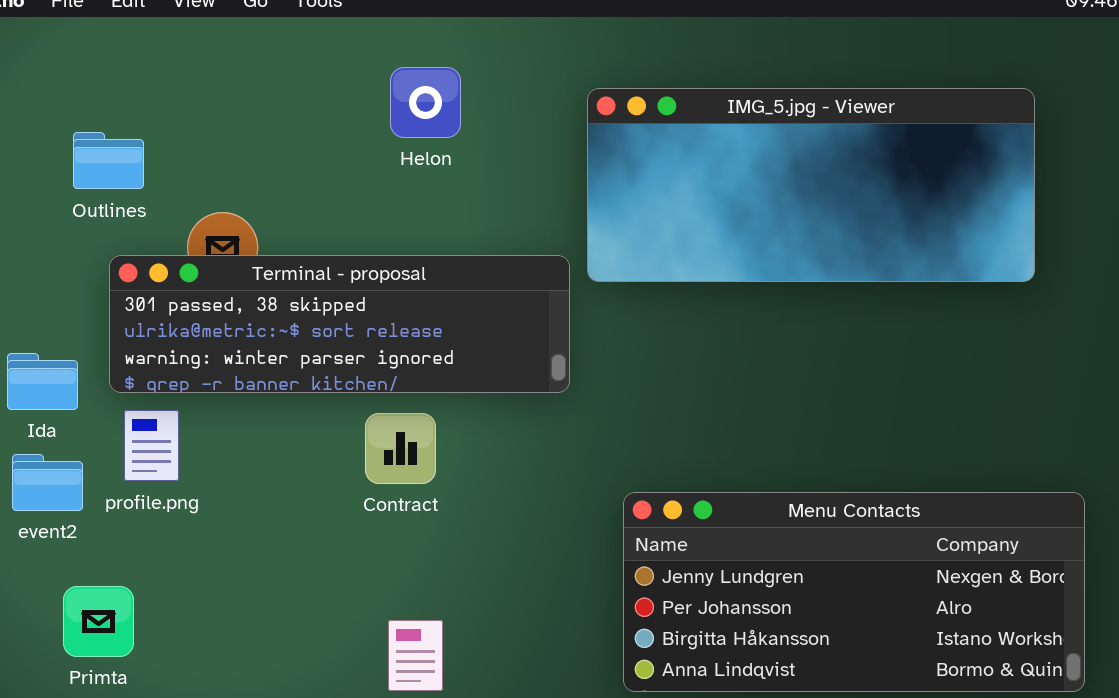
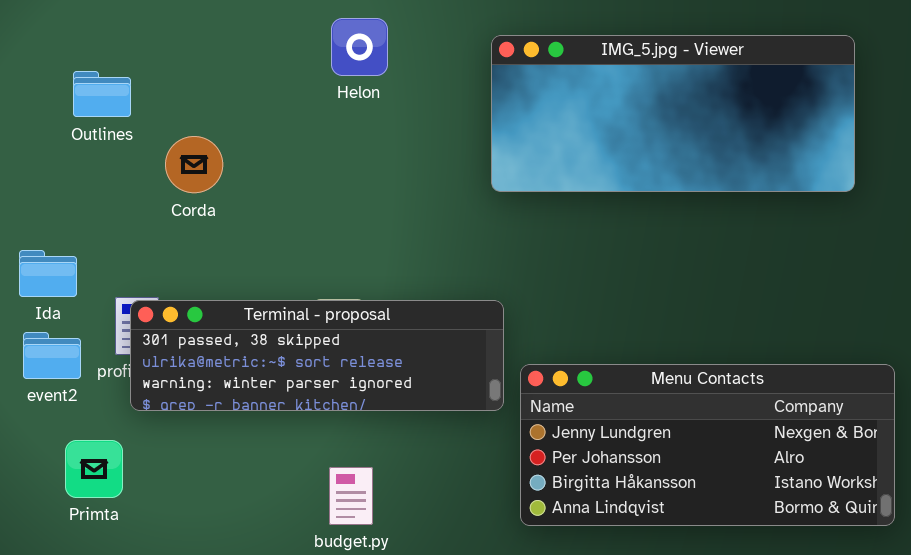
Terminal - proposal: [109,255,570,393] -> [130,300,504,411], moved

